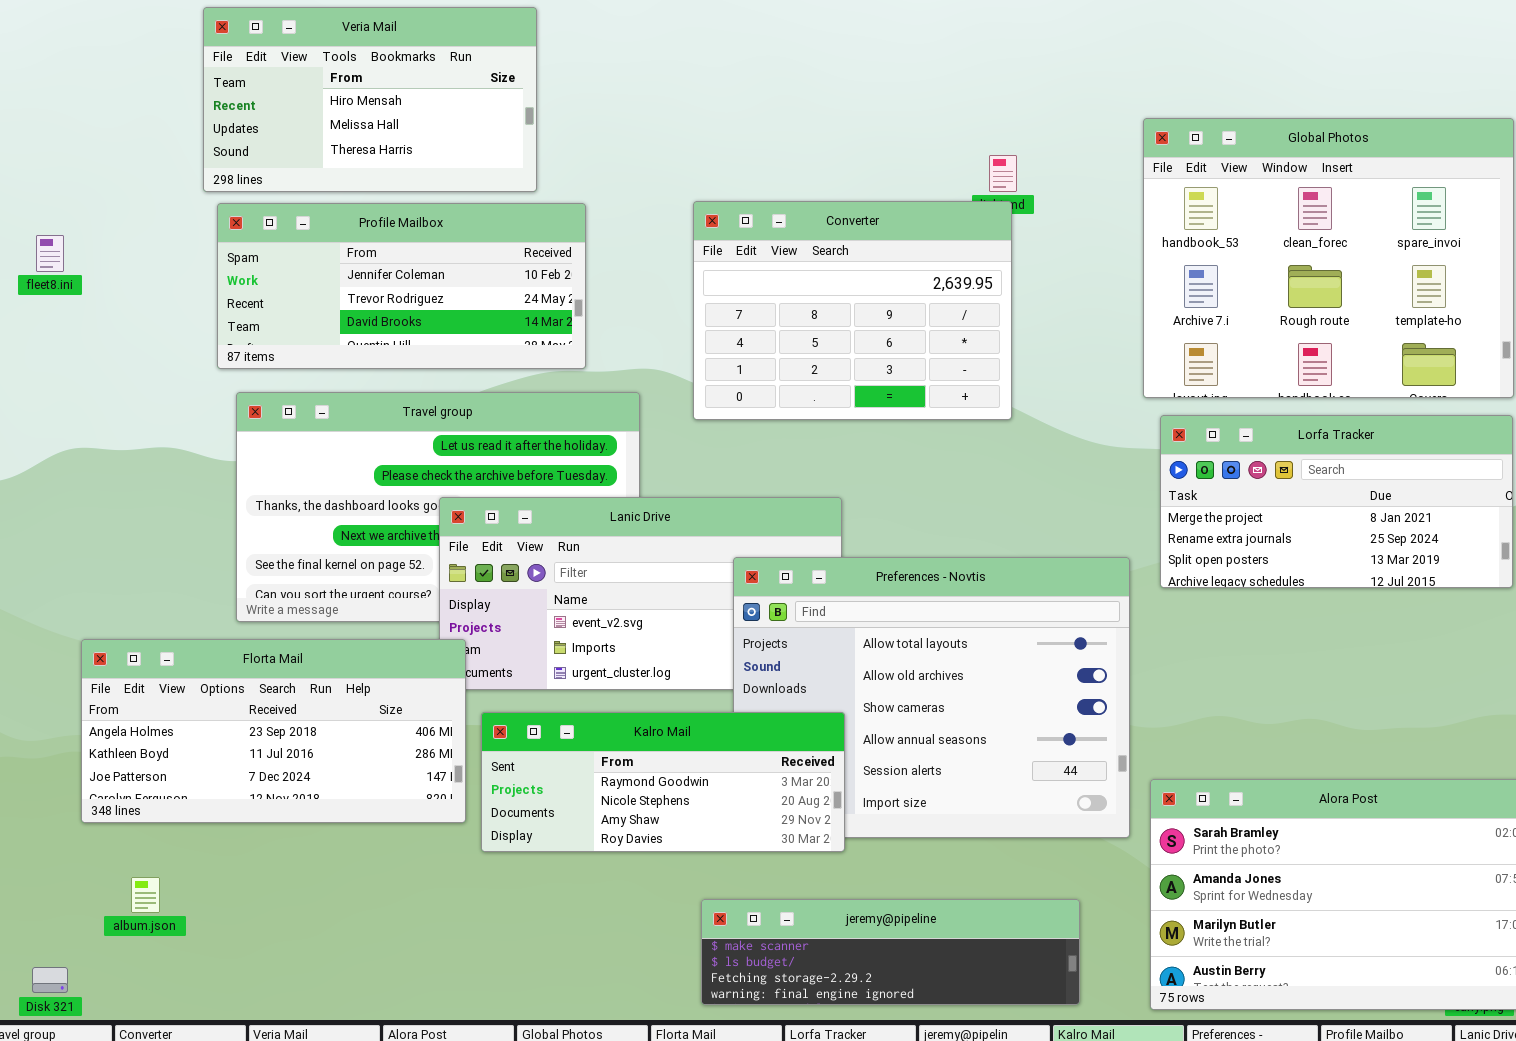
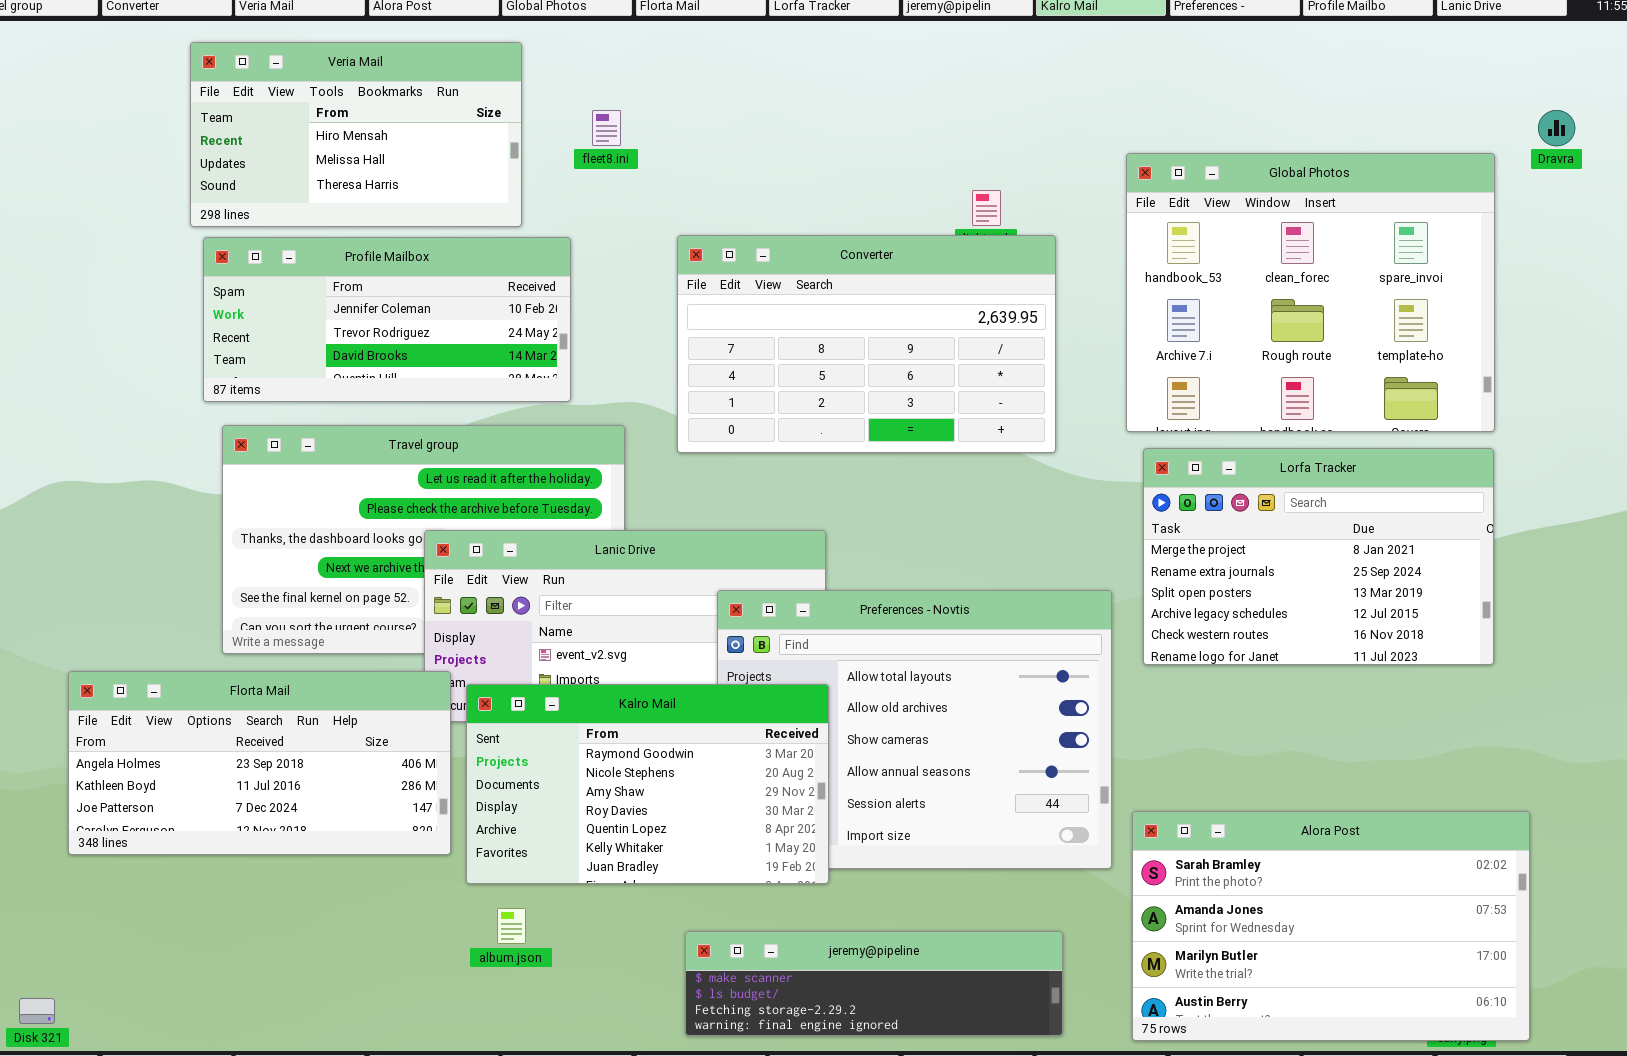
Converter: [693,201,1012,420] -> [677,235,1056,453], resized
fleet8.ini: [36,235,64,272] -> [592,110,621,146], moved
Lorfa Tracker: [1160,415,1513,588] -> [1143,448,1494,665], resized
Kalro Mail: [481,712,845,852] -> [466,684,829,884], resized
album.json: [131,877,160,913] -> [497,908,526,944], moved

